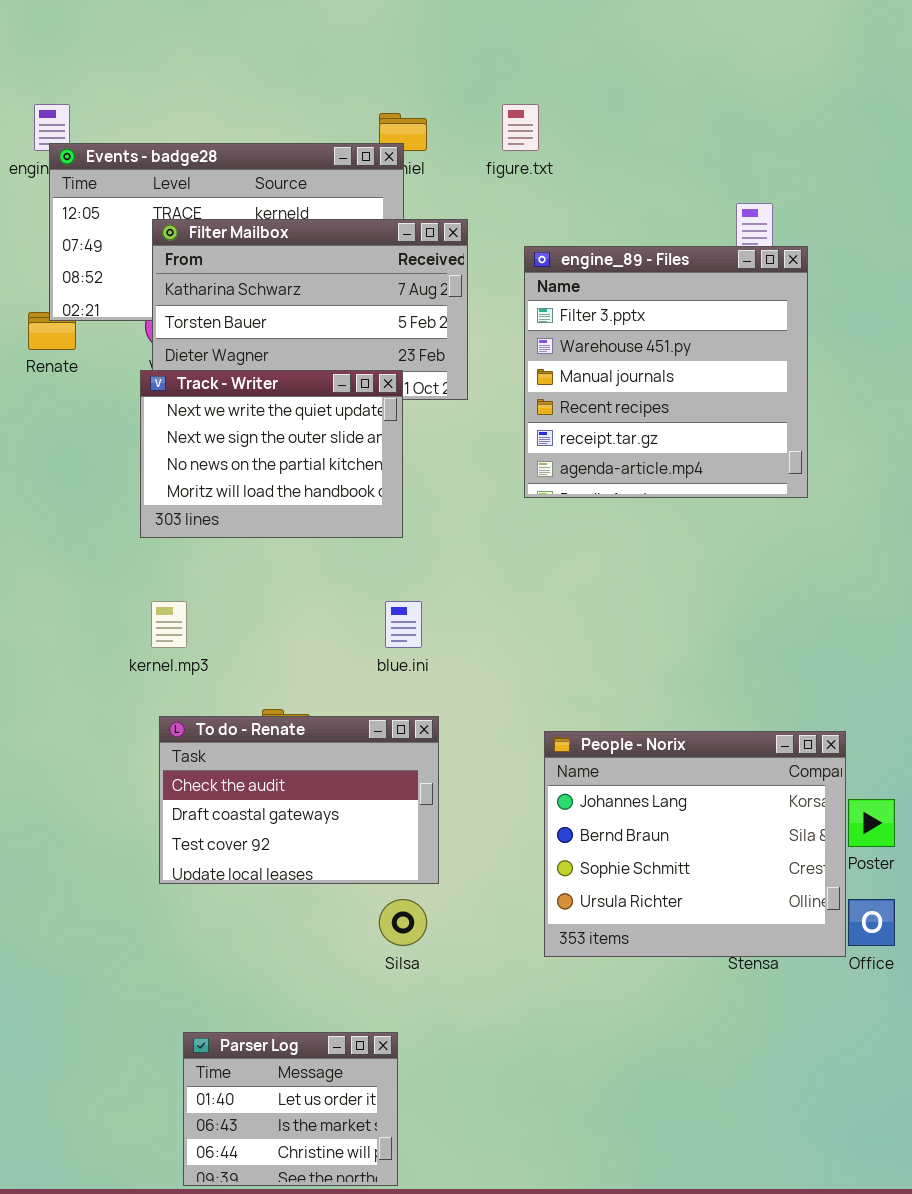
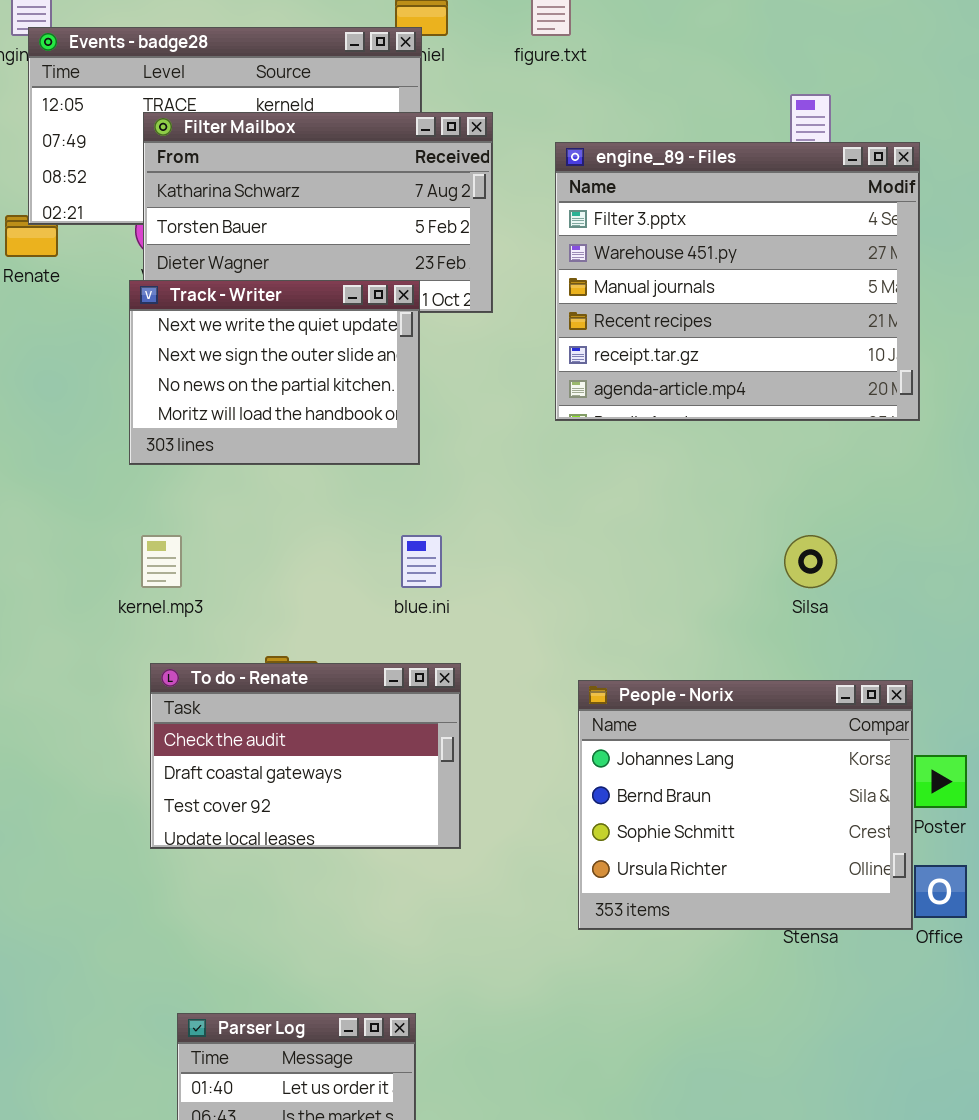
engine_89 - Files: [524,246,808,498] -> [555,142,920,421], resized
Silsa: [379,899,427,946] -> [784,535,837,588], moved

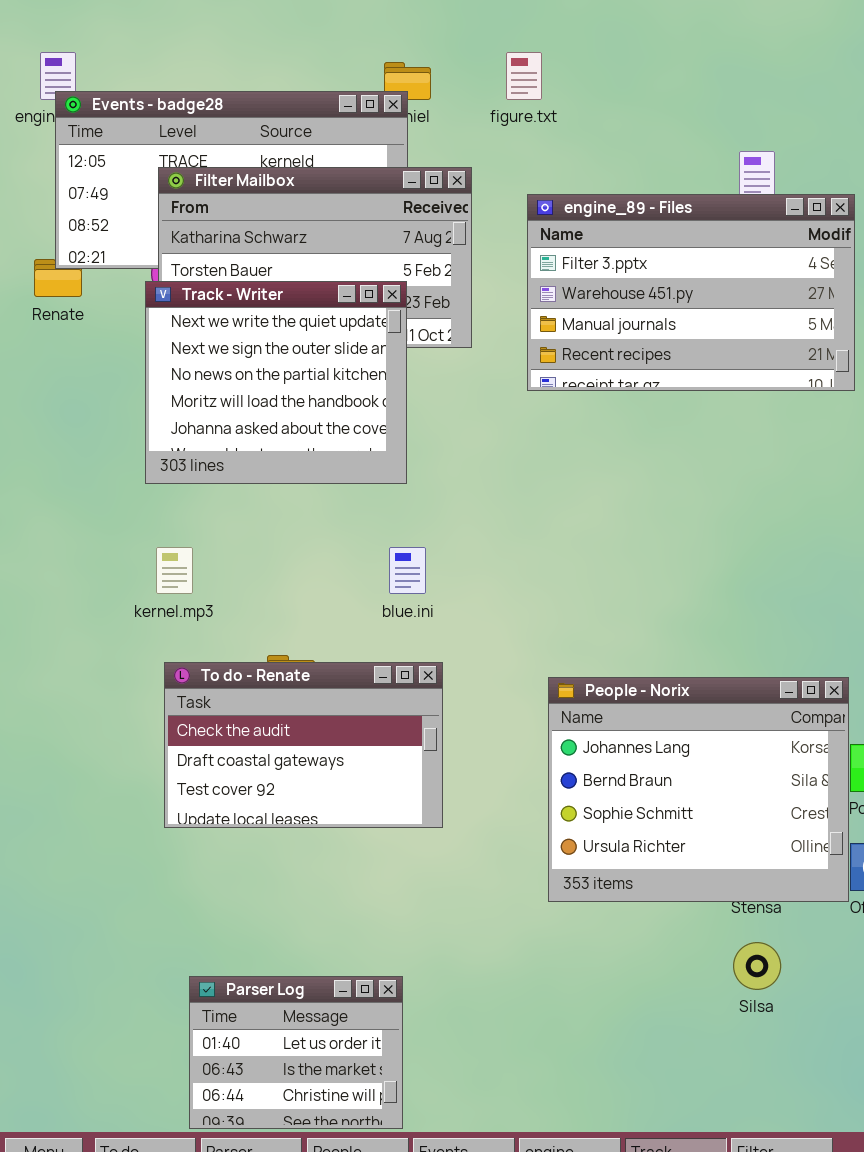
engine_89 - Files: [555,142,920,421] -> [527,194,855,391], resized
Track - Writer: [129,280,420,465] -> [145,281,407,484], resized
Silsa: [784,535,837,588] -> [733,942,781,990], moved

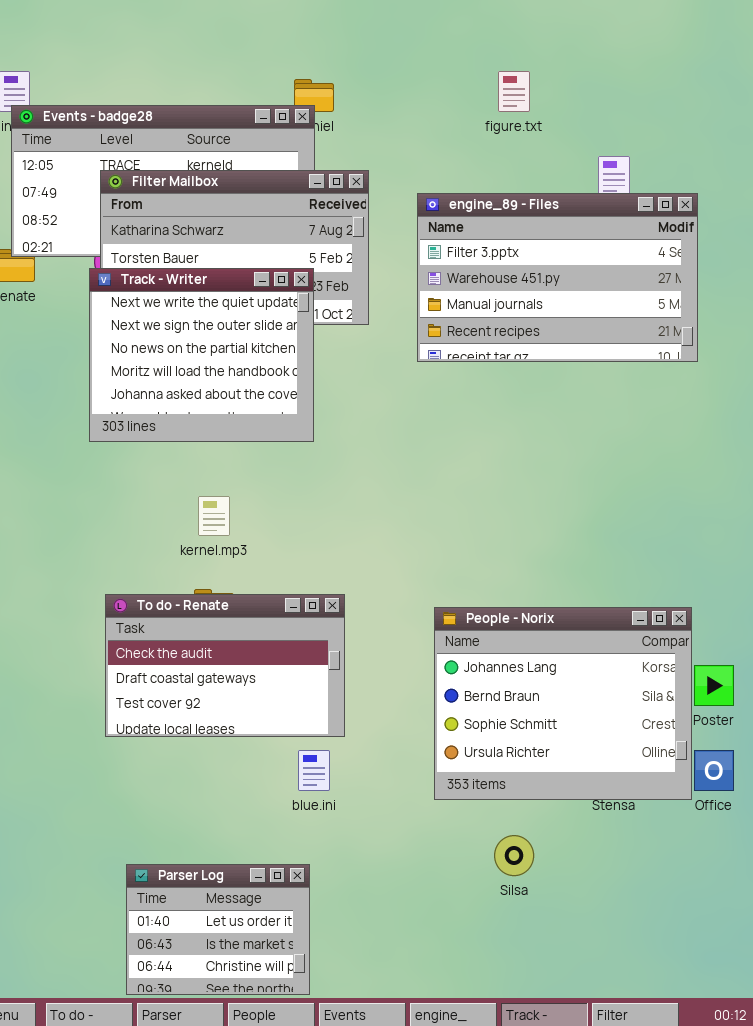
figure.txt: [506,52,542,100] -> [498,71,530,112], moved
kernel.mp3: [156,547,193,594] -> [198,496,230,536], moved
blue.ini: [389,547,426,594] -> [298,750,330,791], moved
Silsa: [733,942,781,990] -> [494,835,534,876], moved

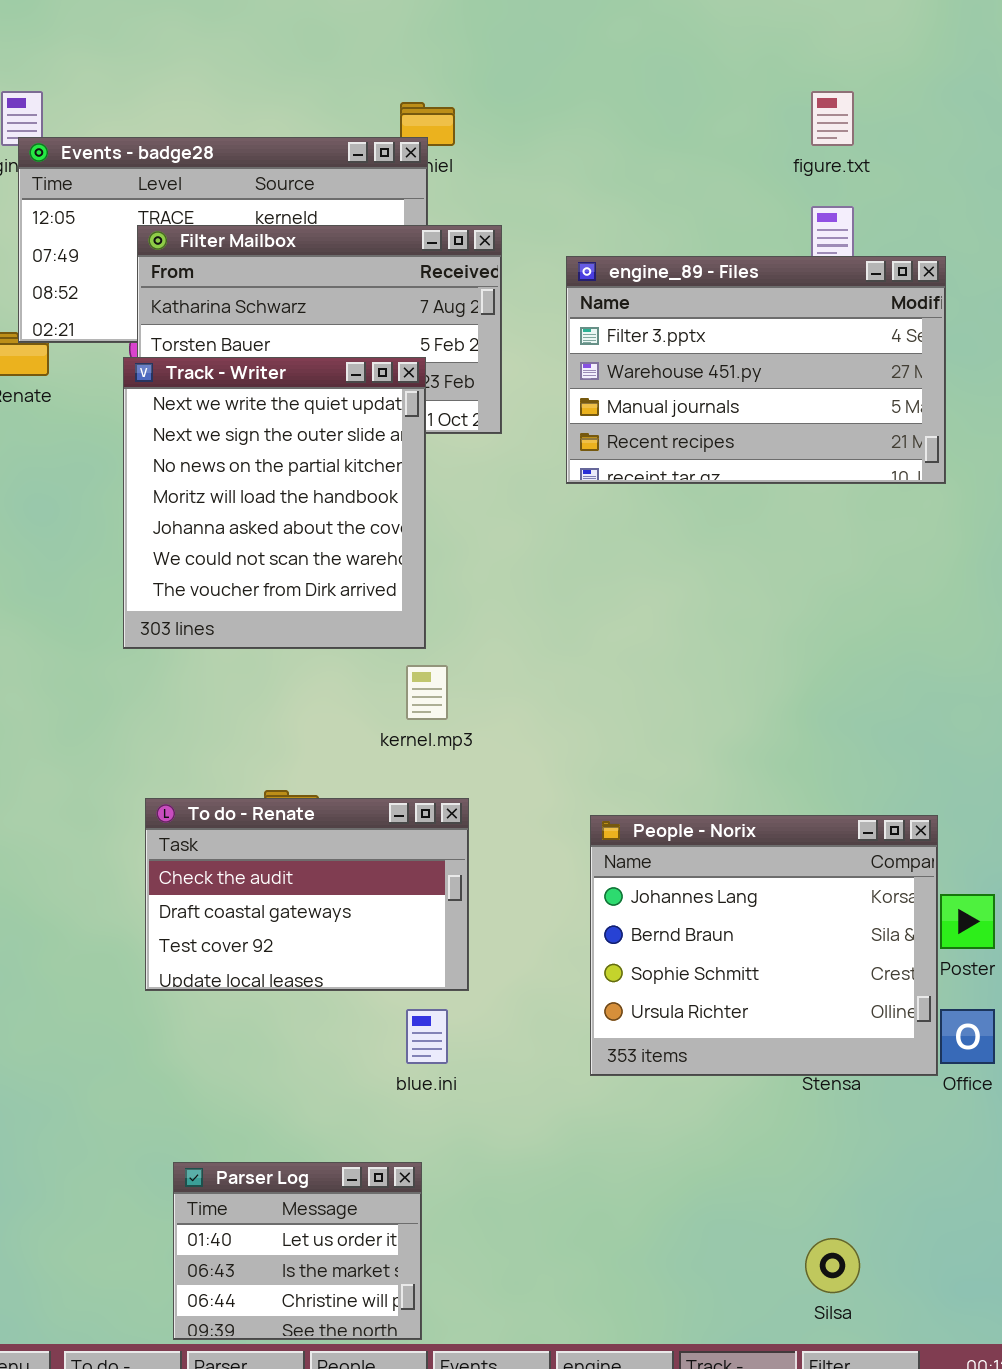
figure.txt: [498,71,530,112] -> [811,91,854,146], moved
Track - Writer: [89,268,314,442] -> [123,357,426,649], resized
kernel.mp3: [198,496,230,536] -> [406,665,448,720], moved
Silsa: [494,835,534,876] -> [805,1238,860,1293], moved

